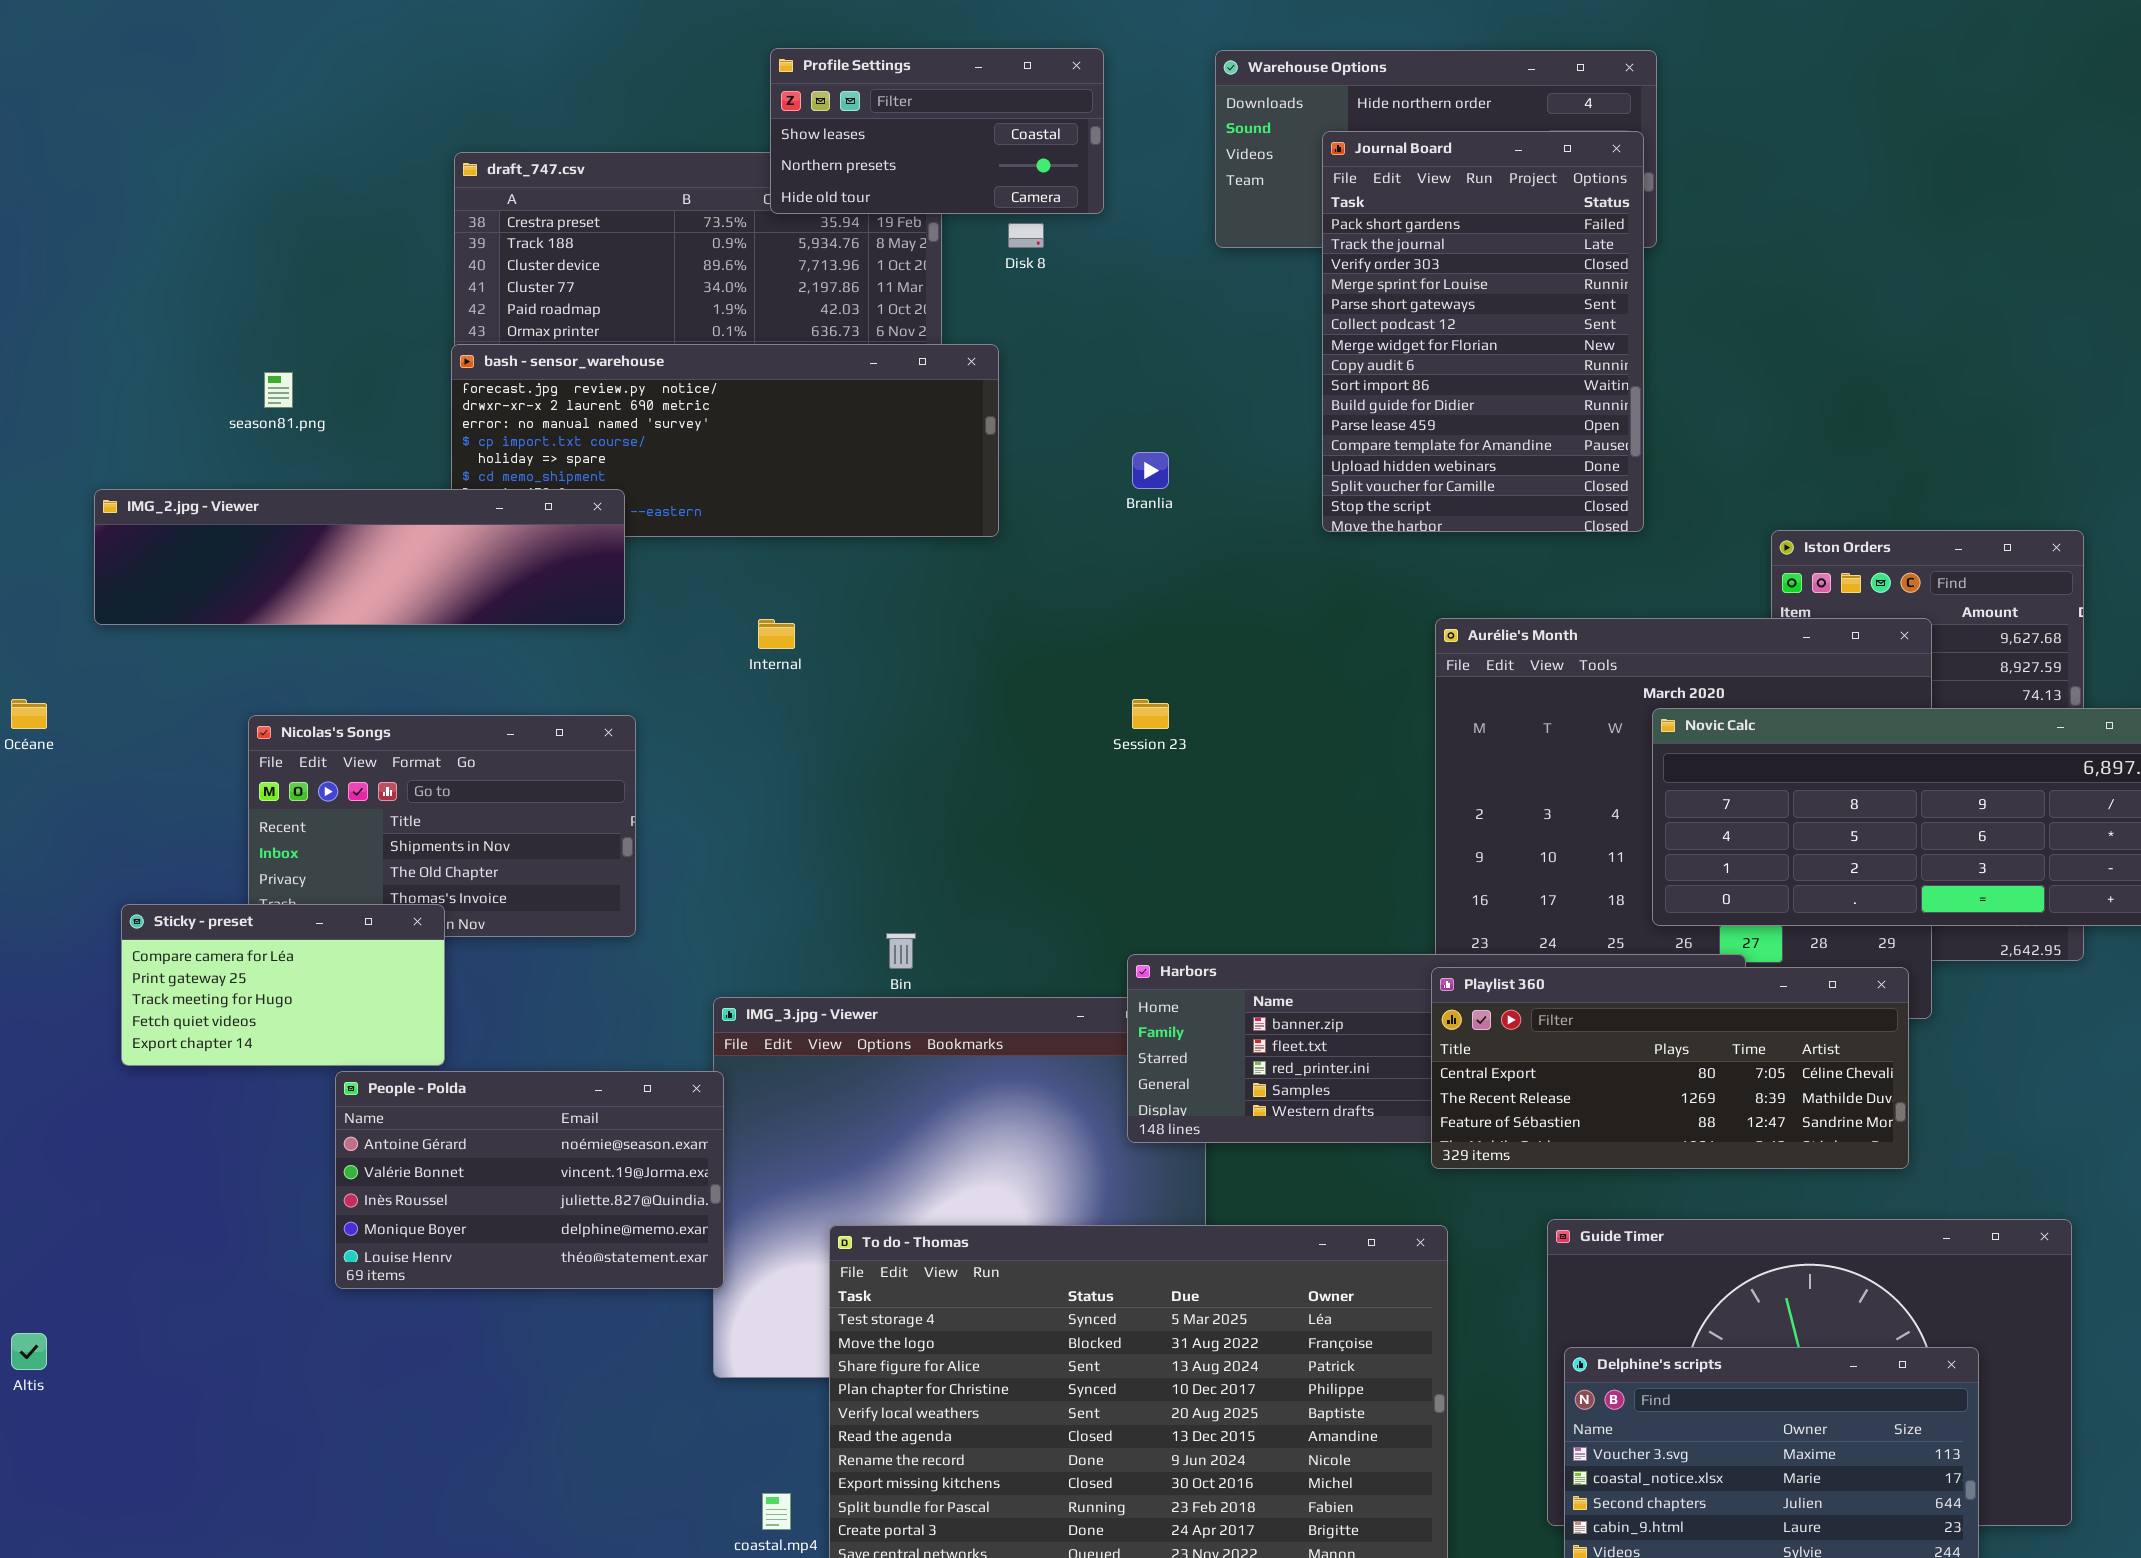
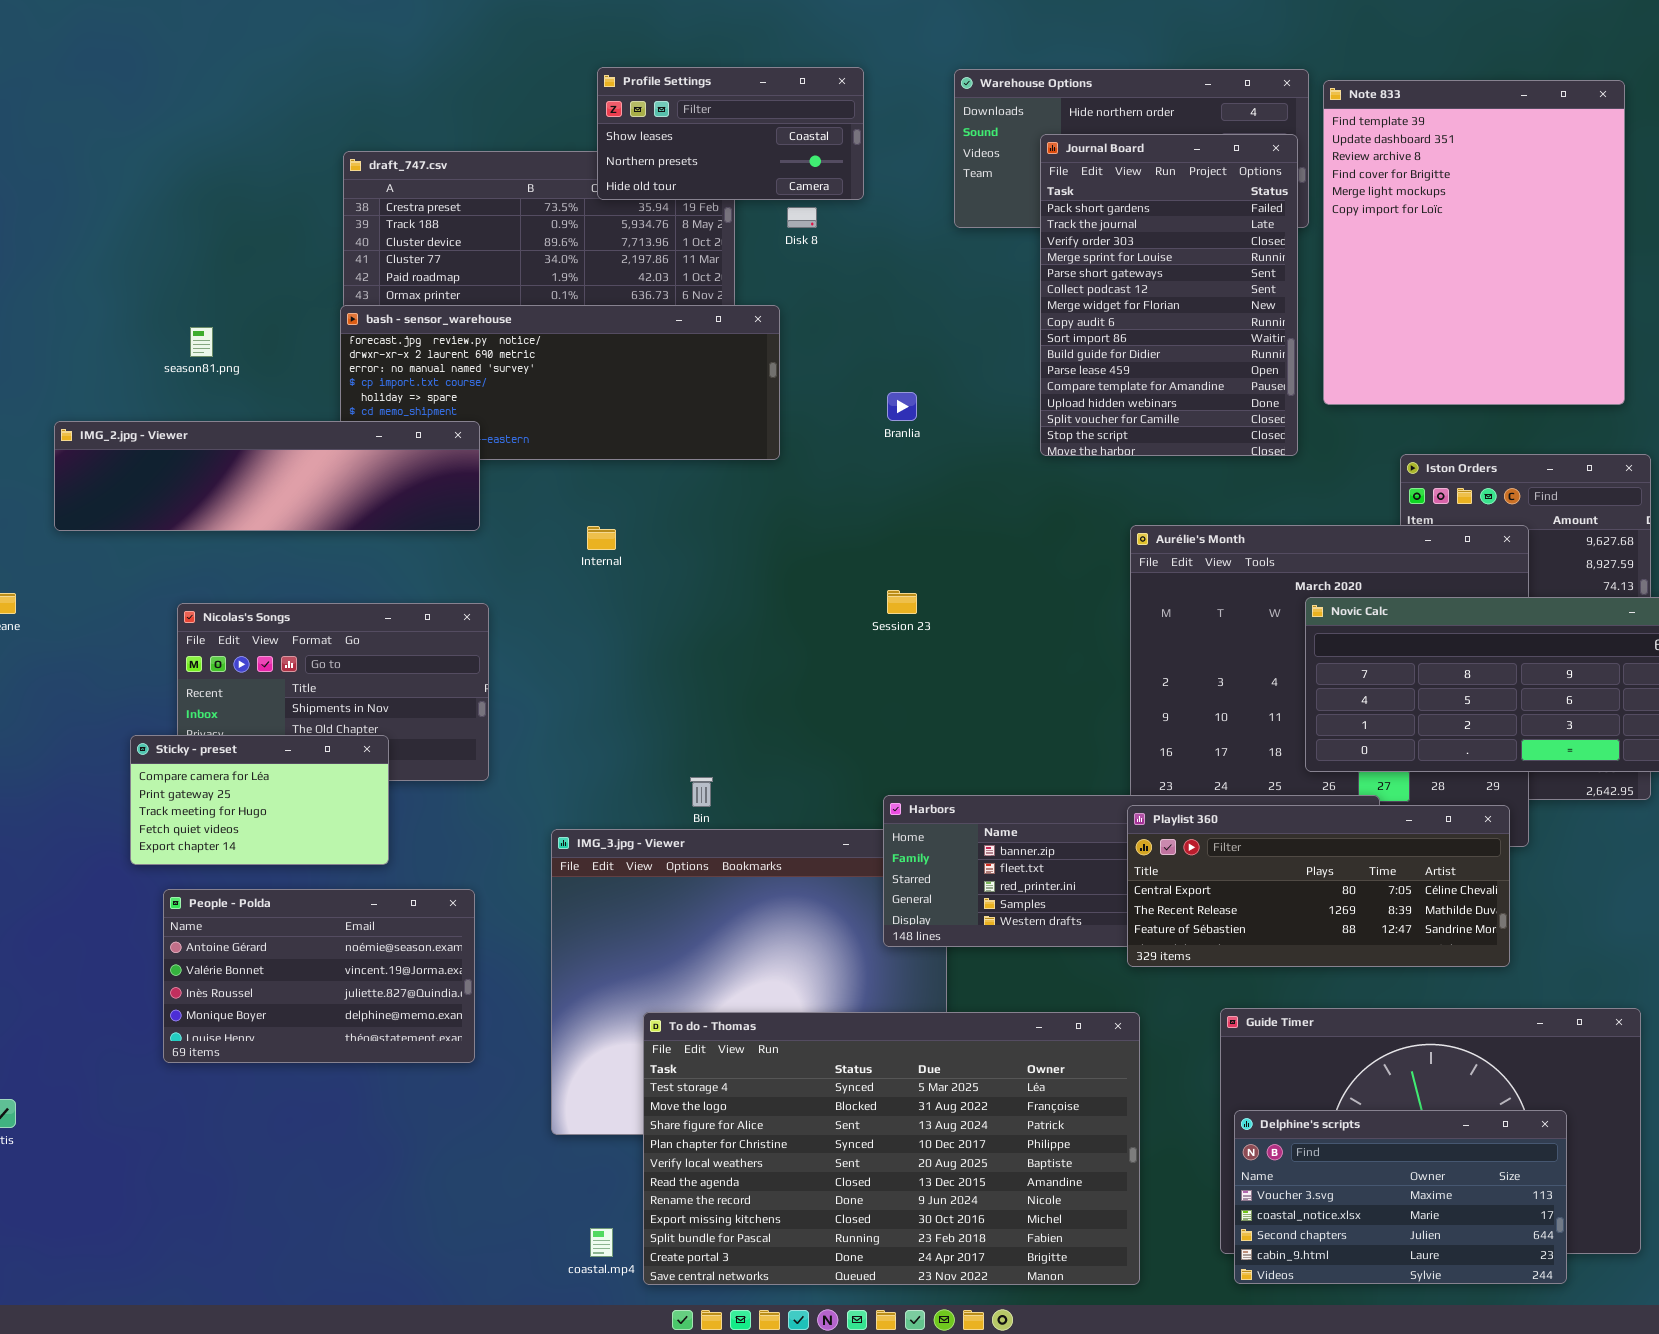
Note 833: none -> [1323,80,1625,405], opened
Sticky - preset: [121,904,445,1066] -> [130,735,389,865], moved
People - Polda: [335,1071,724,1289] -> [163,889,475,1063], moved

